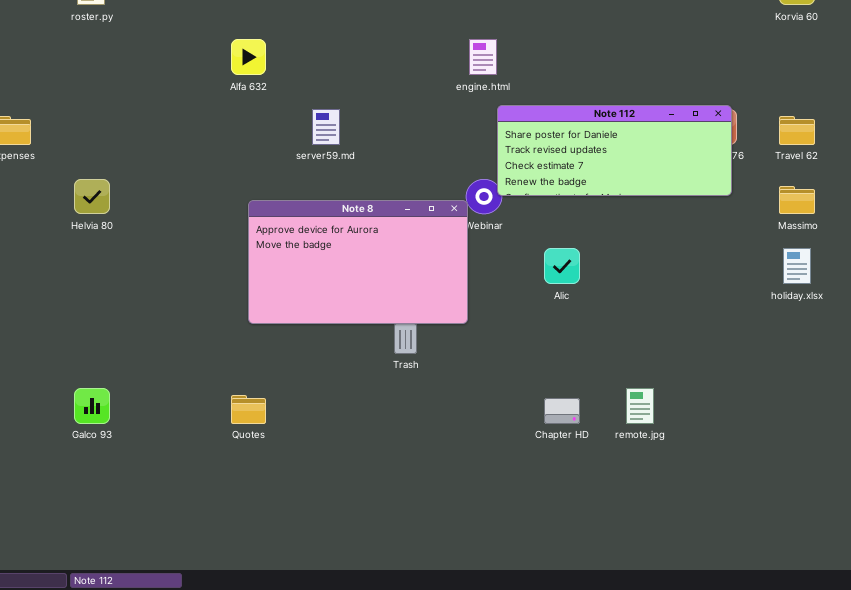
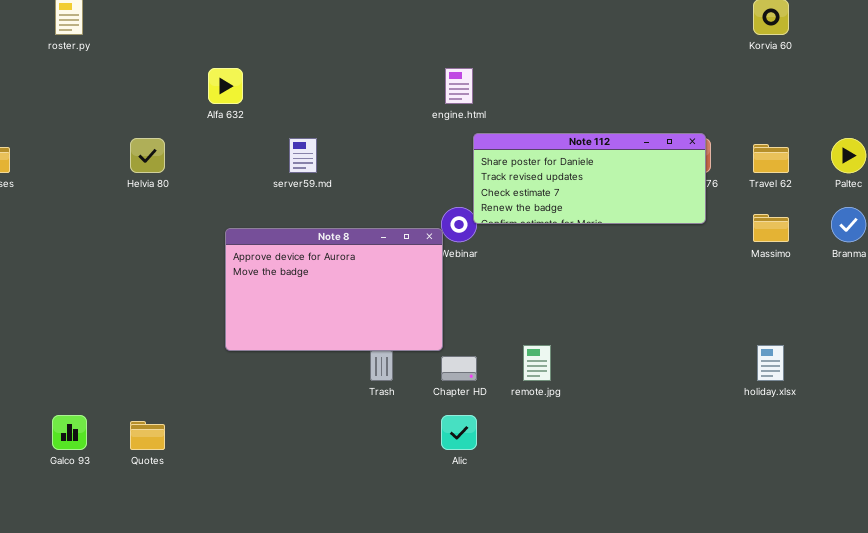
Helvia 80: [74,179,110,214] -> [130,138,165,173], moved
Alic: [544,248,580,284] -> [441,415,477,450], moved
holiday.xlsx: [783,248,811,284] -> [757,345,784,381], moved
remote.jpg: [626,388,654,424] -> [523,345,551,381], moved
Quotes: [231,395,266,424] -> [130,421,165,450], moved
Chapter HD: [544,398,580,424] -> [441,356,477,381], moved

